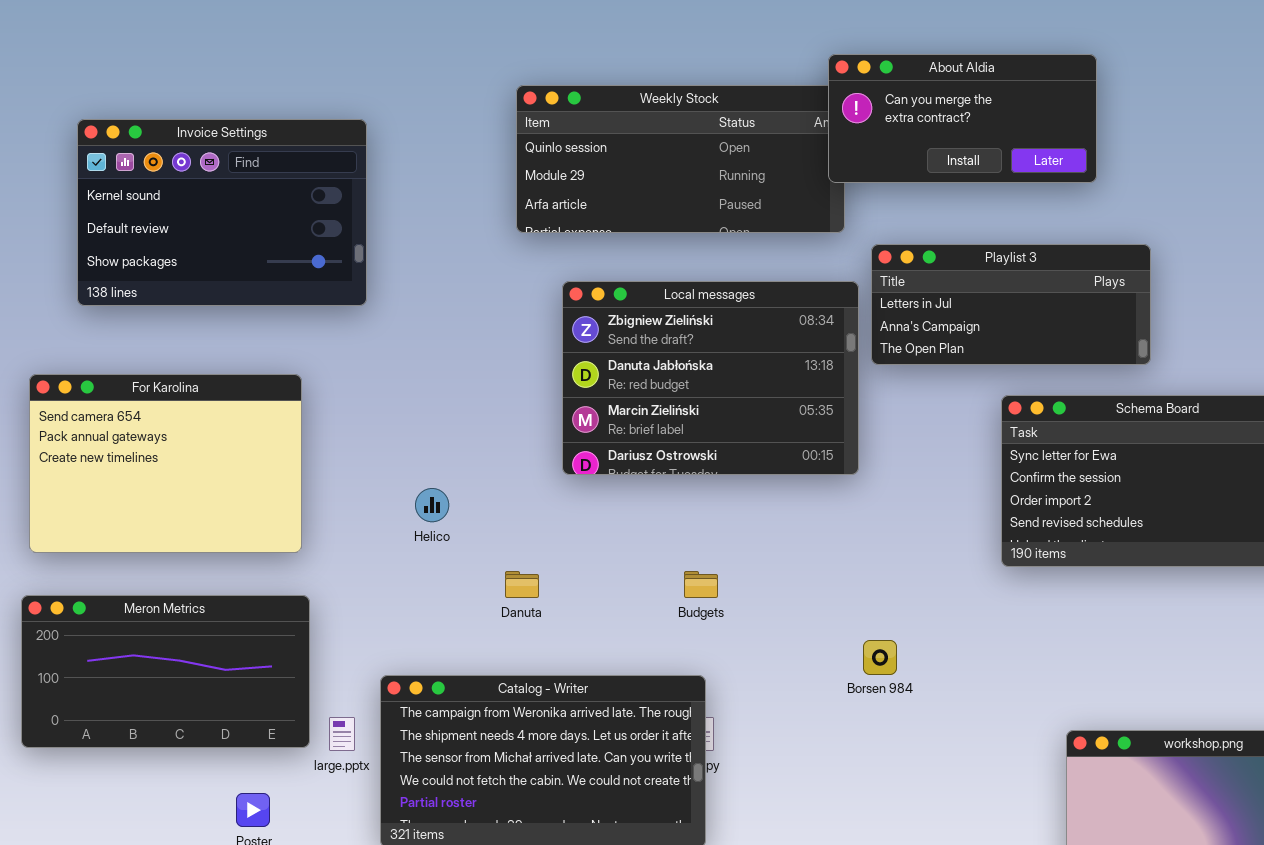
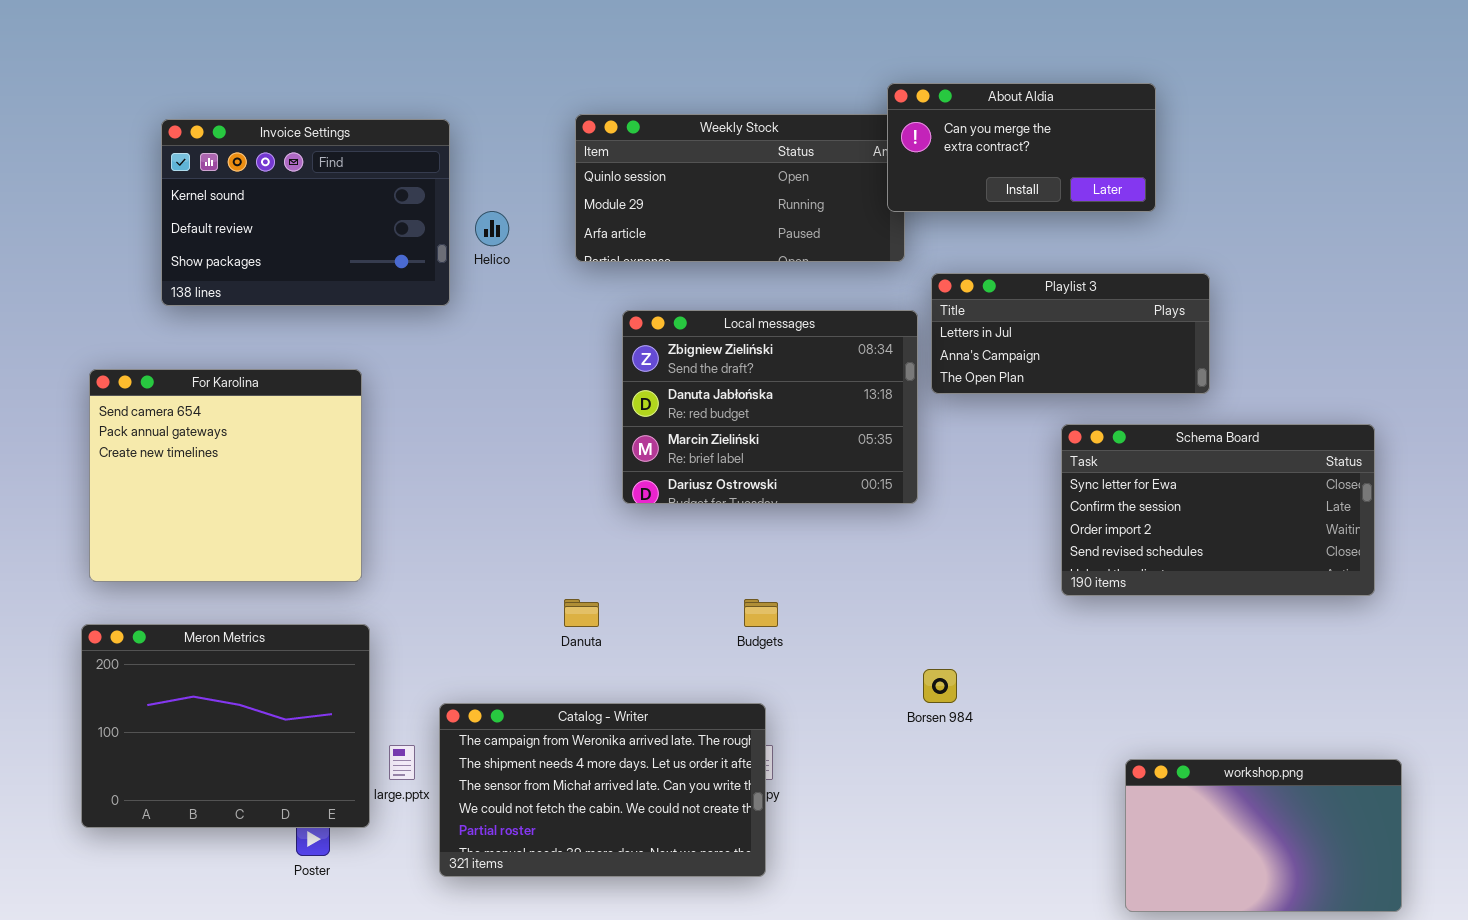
Invoice Settings: [77,119,367,306] -> [161,119,450,306], moved
For Karolina: [29,374,302,553] -> [89,369,362,582], resized
Helico: [415,488,449,522] -> [475,211,509,246], moved
Meron Metrics: [21,595,310,748] -> [81,624,370,828], resized

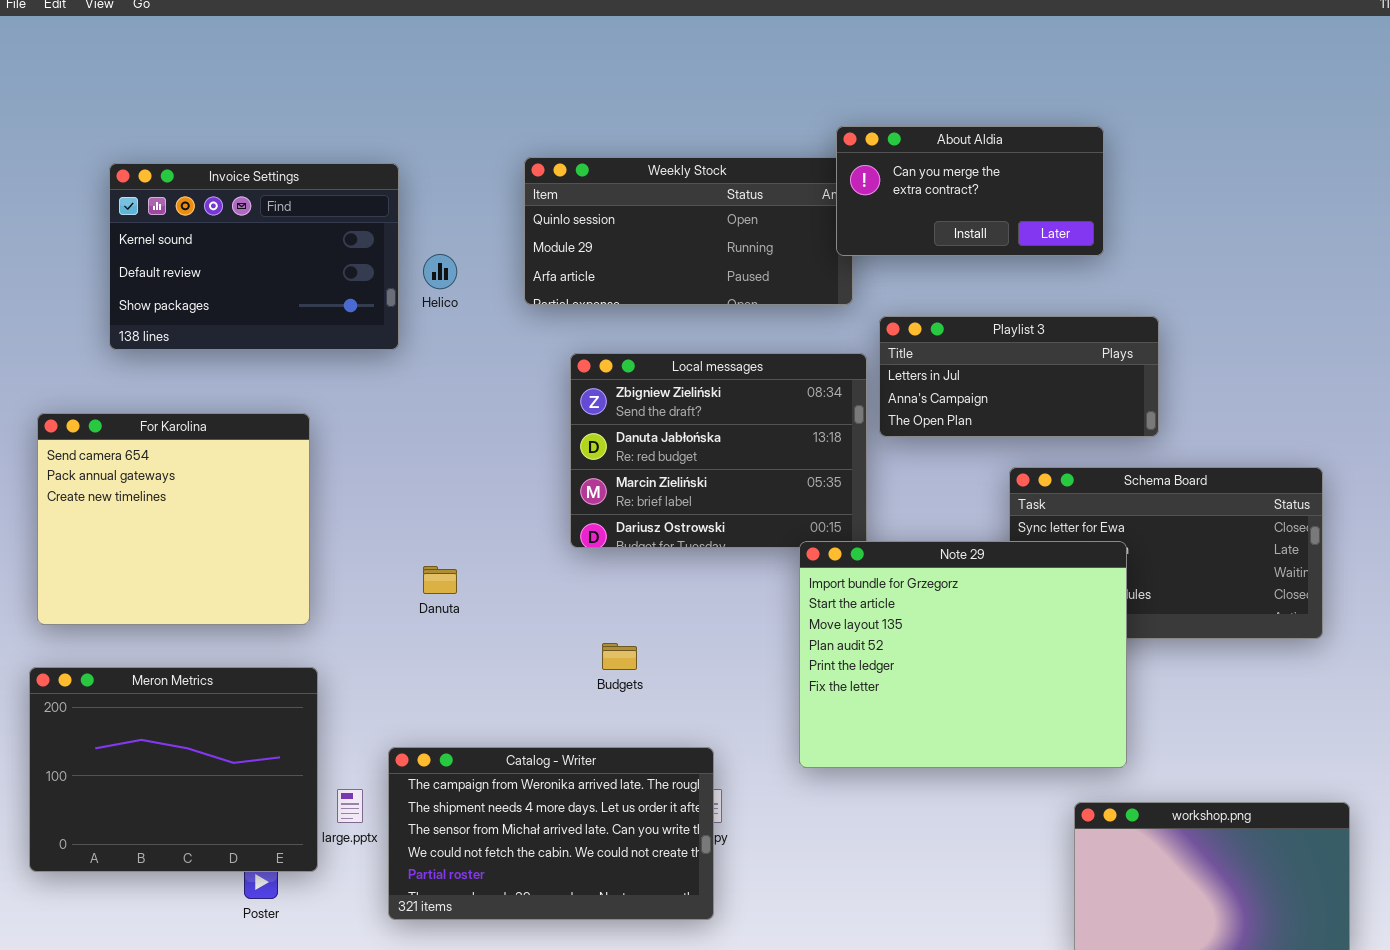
Note 29: none -> [799,541,1127,768], opened
Danuta: [564,599,599,627] -> [423,566,457,594], moved
Budgets: [744,599,778,627] -> [602,643,637,670], moved

